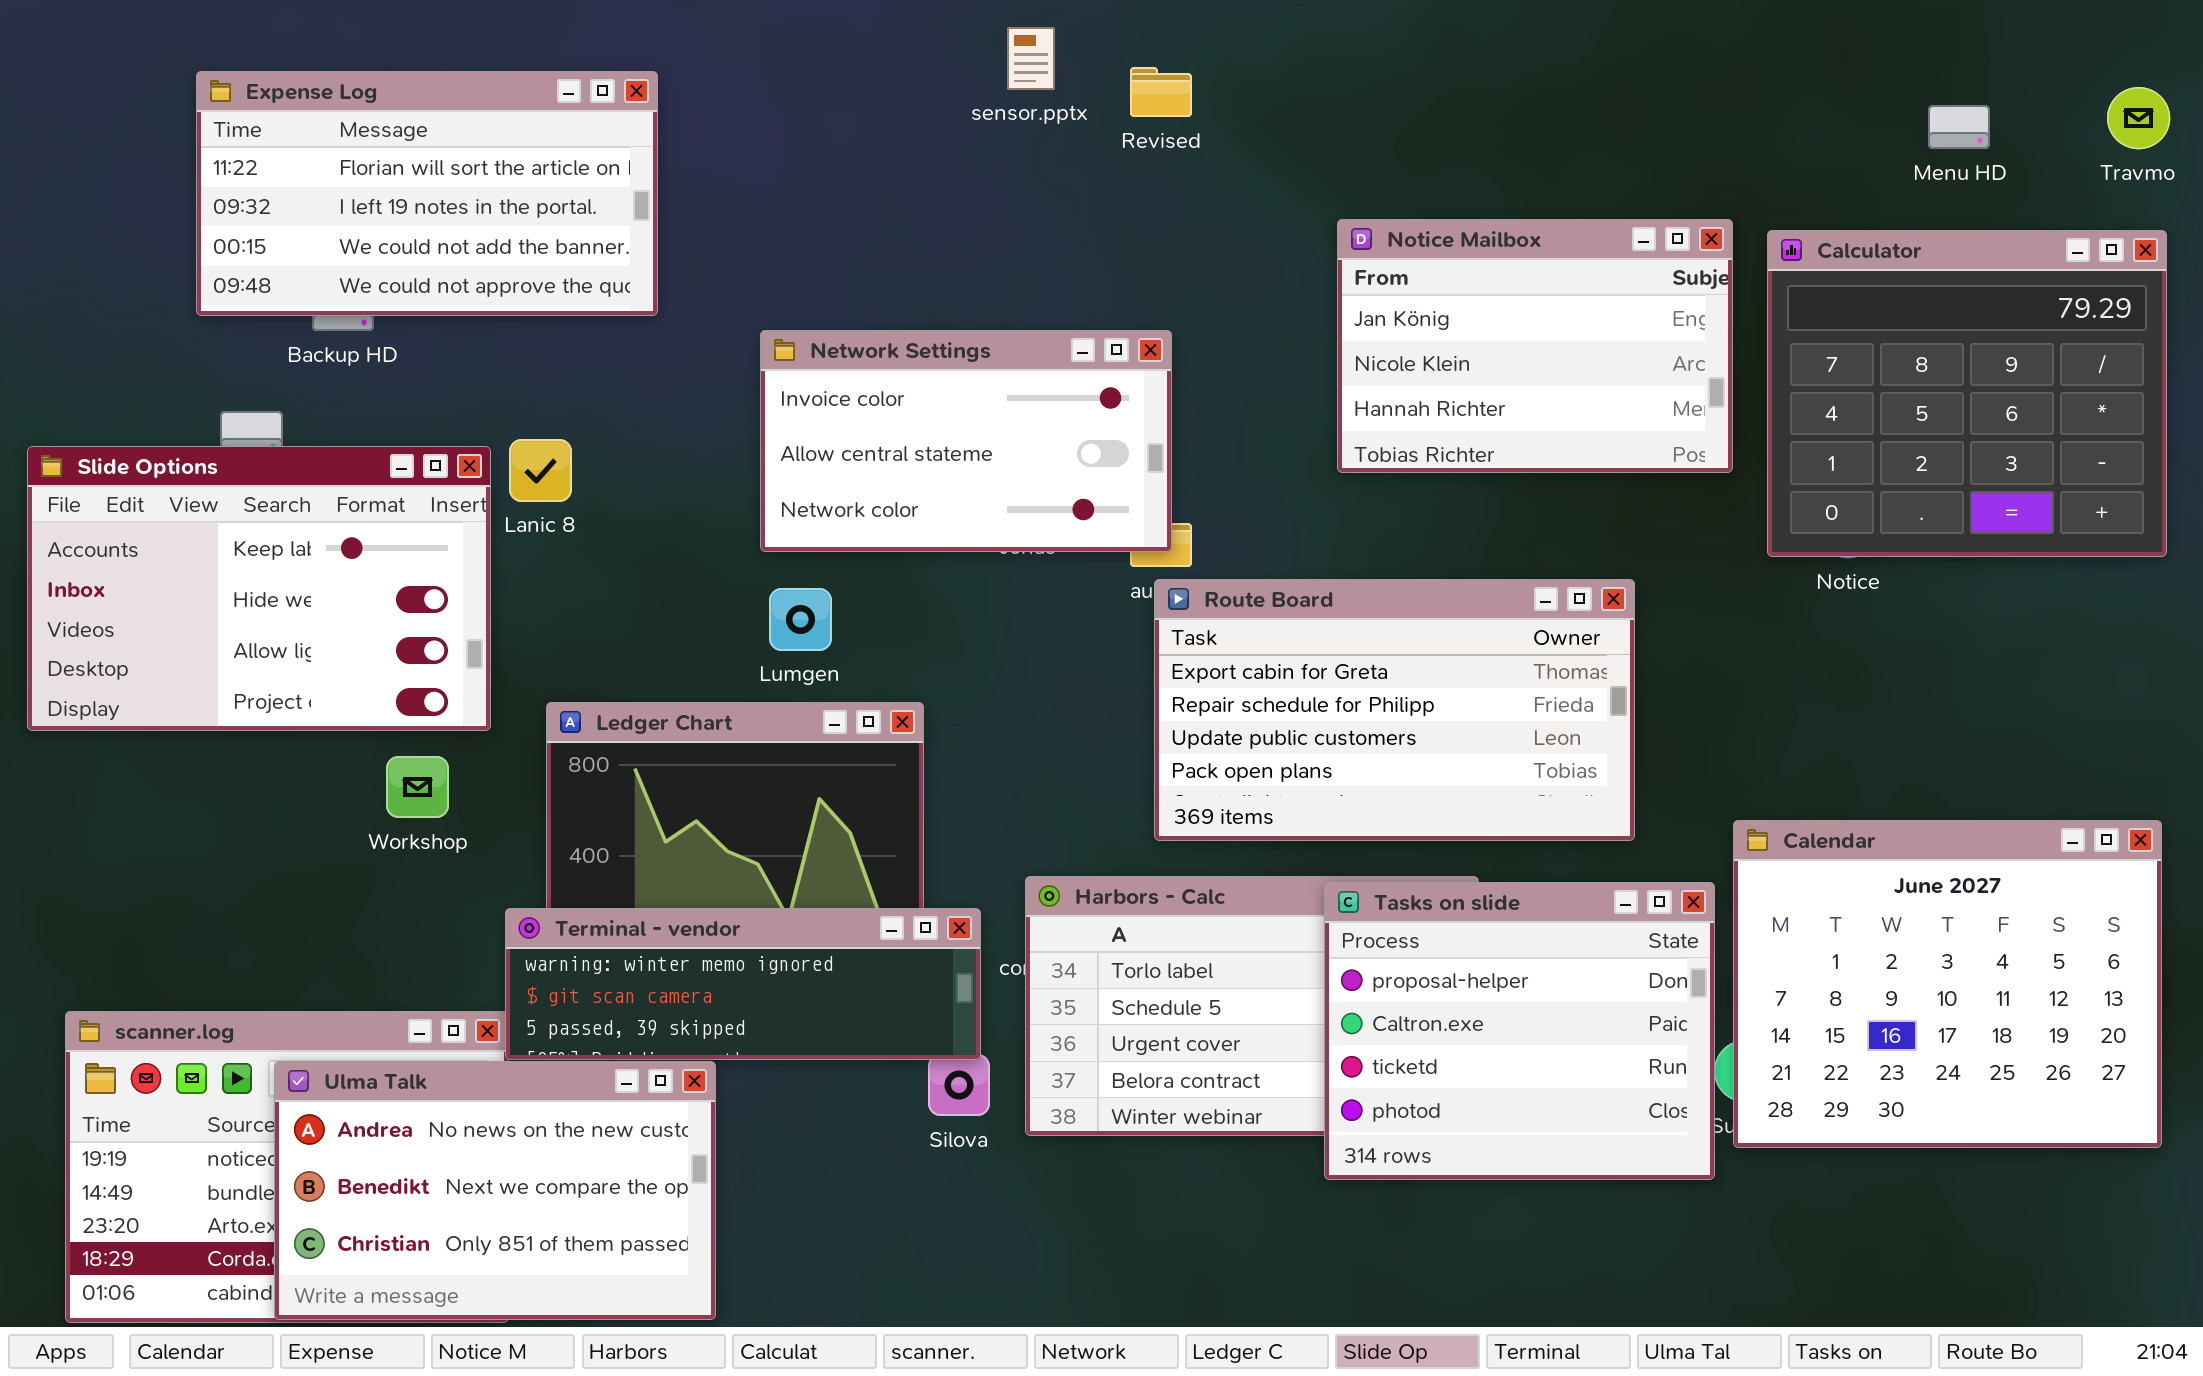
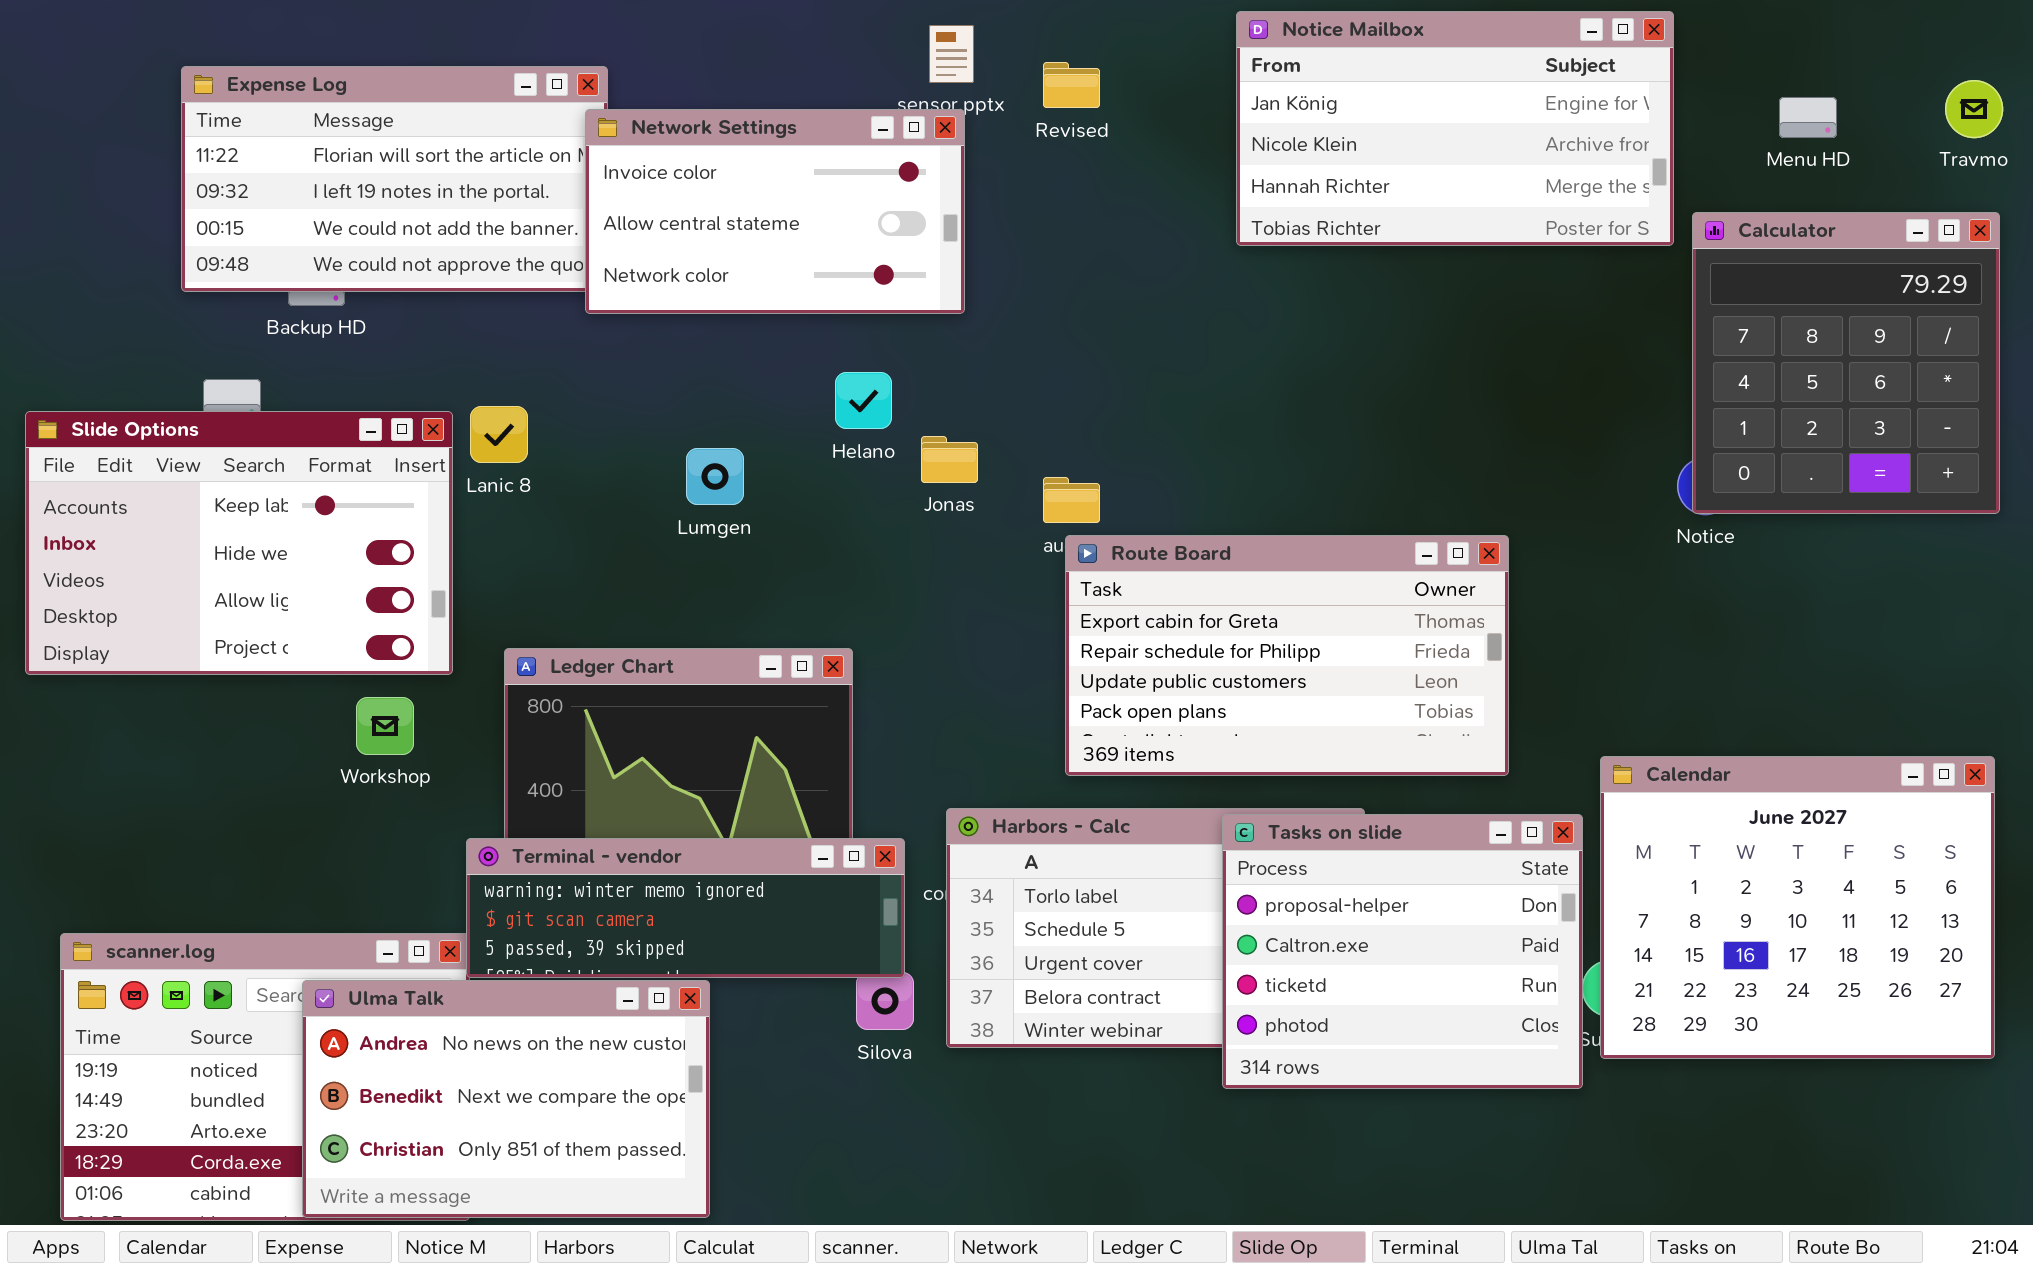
Notice Mailbox: [1337,219,1733,473] -> [1236,11,1674,246], moved, resized
Calculator: [1767,230,2167,557] -> [1692,212,2000,514], resized
Network Settings: [760,330,1172,552] -> [585,109,965,314], moved
Lumgen: [769,588,832,651] -> [686,448,744,505], moved
Ulma Talk: [274,1061,716,1320] -> [302,980,710,1218], moved

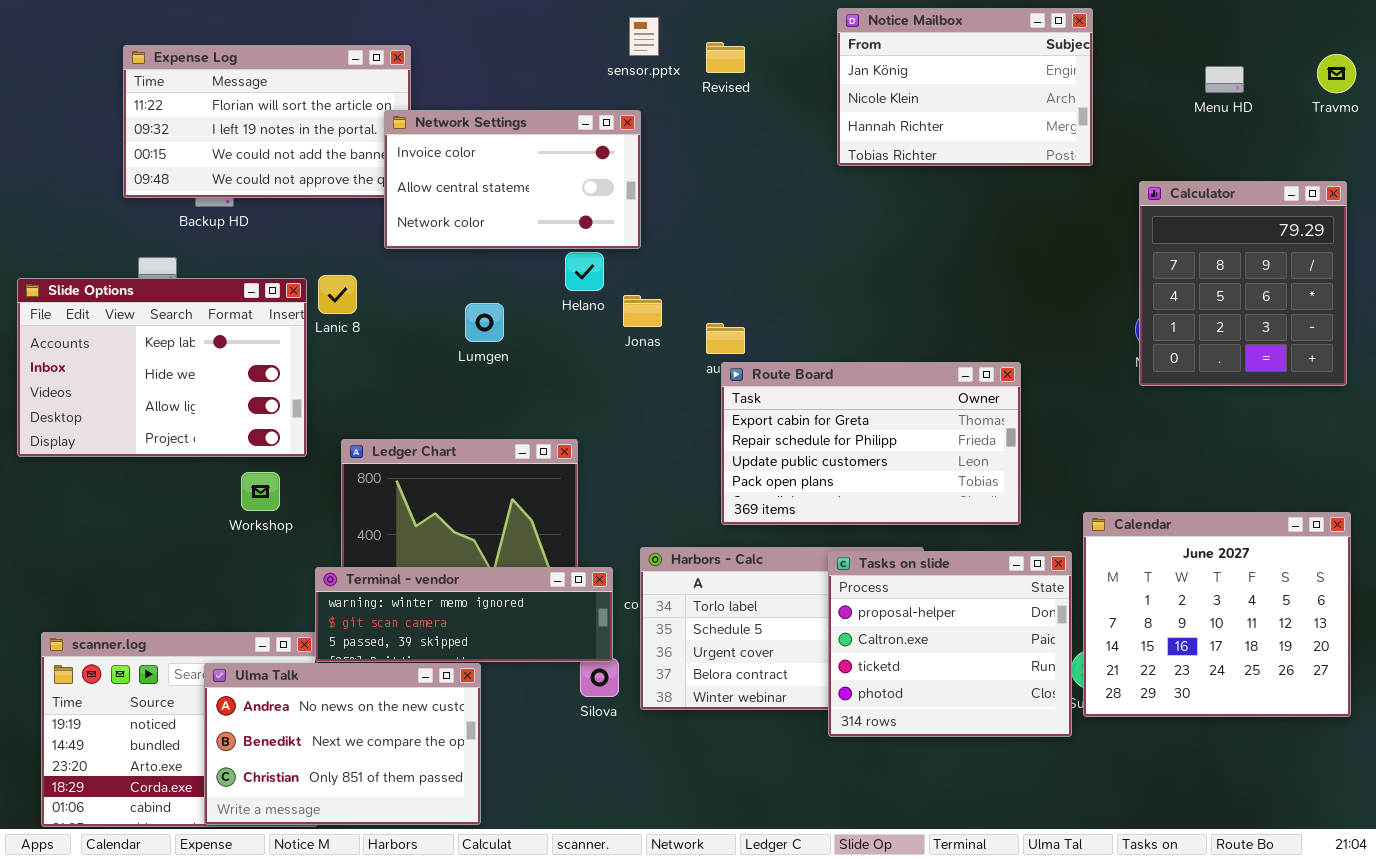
Notice Mailbox: [1236,11,1674,246] -> [837,8,1093,166], resized
Network Settings: [585,109,965,314] -> [384,110,641,249], moved
Calculator: [1692,212,2000,514] -> [1139,181,1347,386], moved

